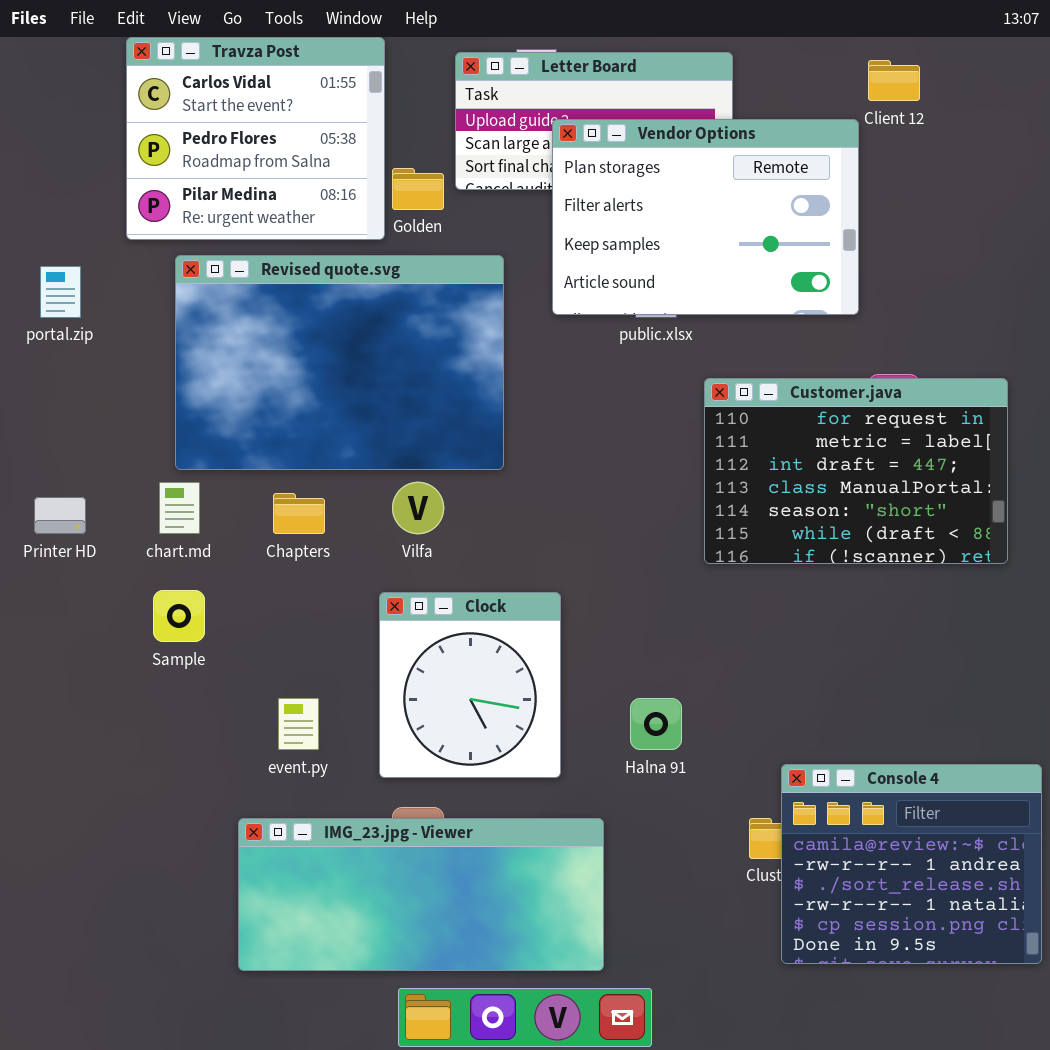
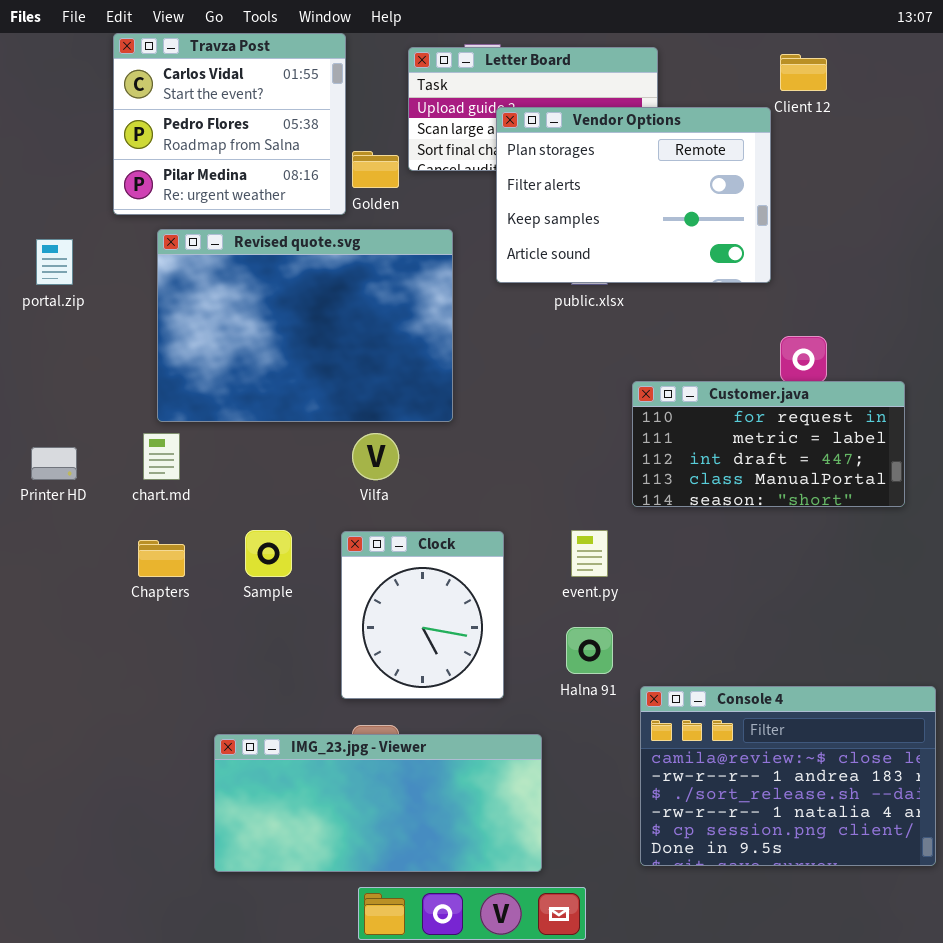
Customer.java: [704,378,1008,564] -> [632,381,905,507], resized
Chapters: [273,493,325,534] -> [138,540,185,577], moved
Sample: [153,590,205,642] -> [245,530,292,577], moved
event.py: [278,698,319,750] -> [571,530,608,577], moved
Console 4: [781,764,1042,964] -> [640,686,936,866], resized

